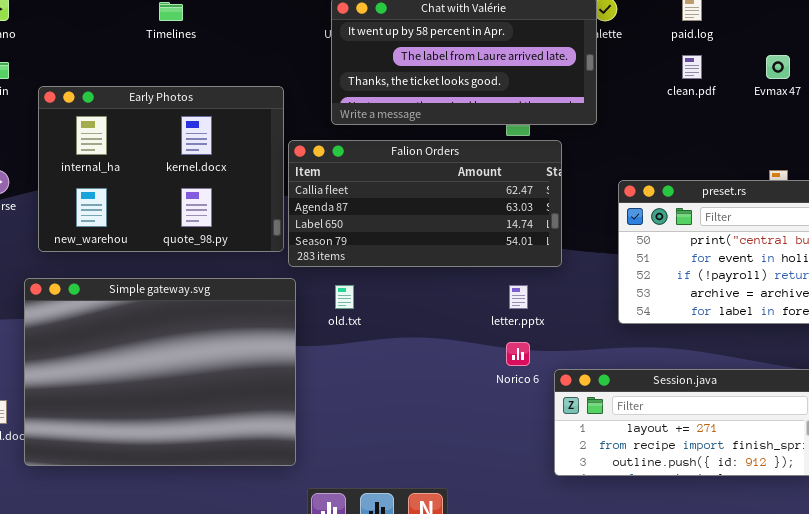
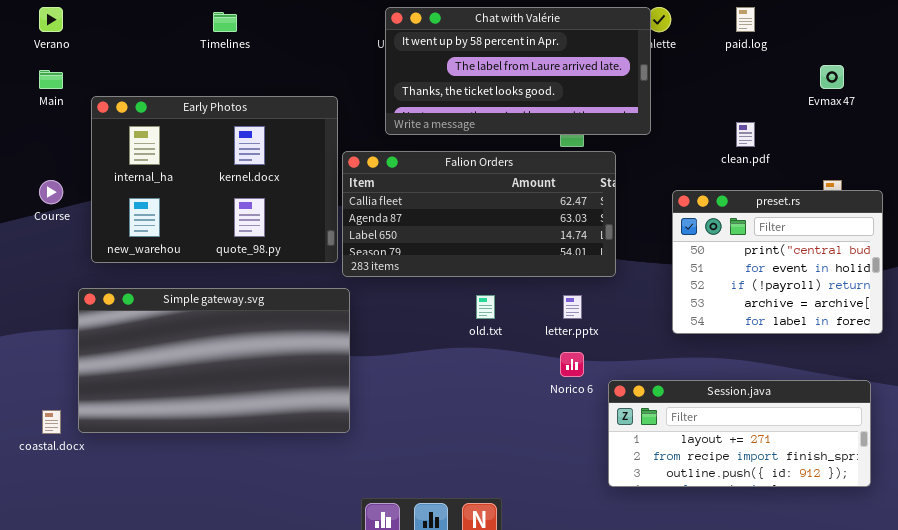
clean.pdf: [682,55,702,79] -> [736,122,755,147], moved
Simple gateway.svg: [24,278,296,466] -> [78,288,350,433], resized
old.txt: [335,285,354,309] -> [476,295,495,319], moved

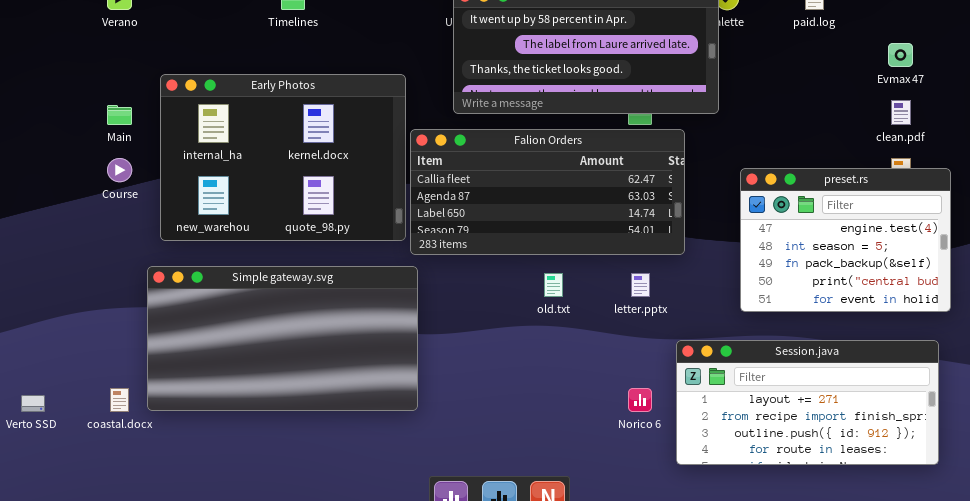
Main: [39,70,63,89] -> [107,105,132,125], moved
clean.pdf: [736,122,755,147] -> [891,100,911,125], moved
preset.rs: [672,190,883,334] -> [740,168,951,312], scrolled up 3 rows
Norico 6: [560,352,584,377] -> [628,388,652,412], moved
Session.java: [608,380,871,487] -> [676,340,939,465], resized

